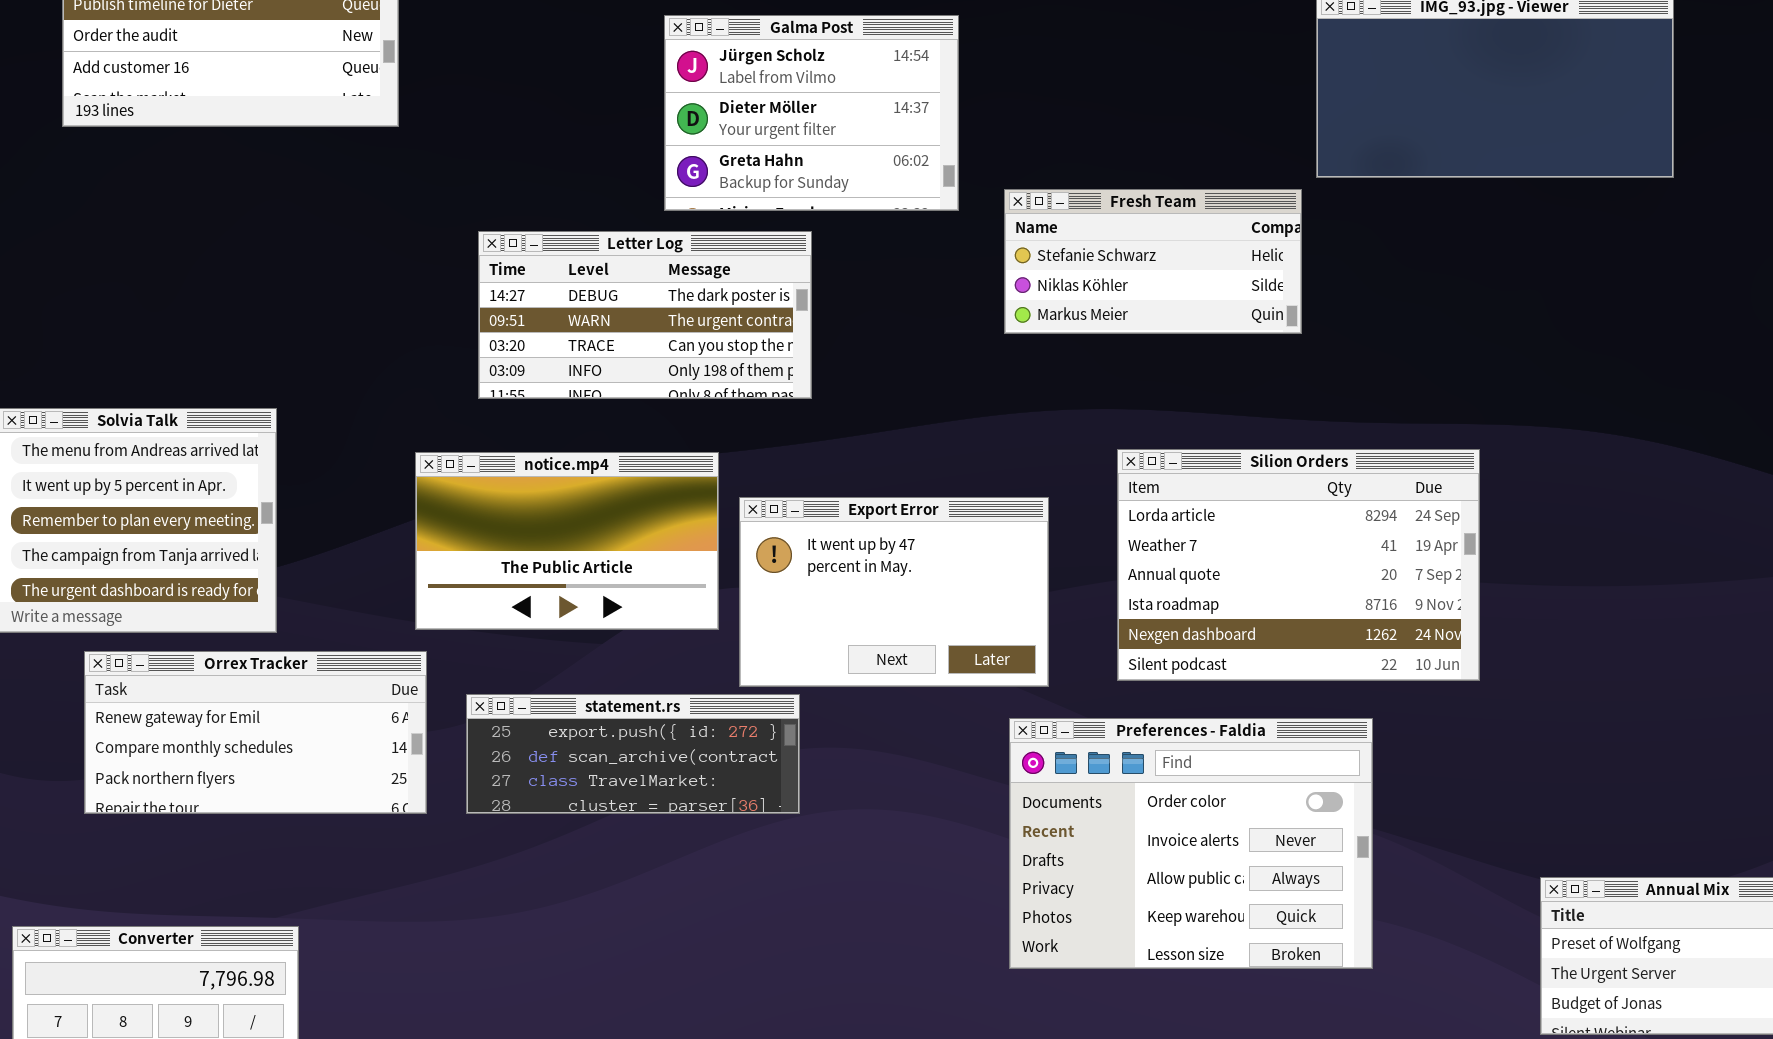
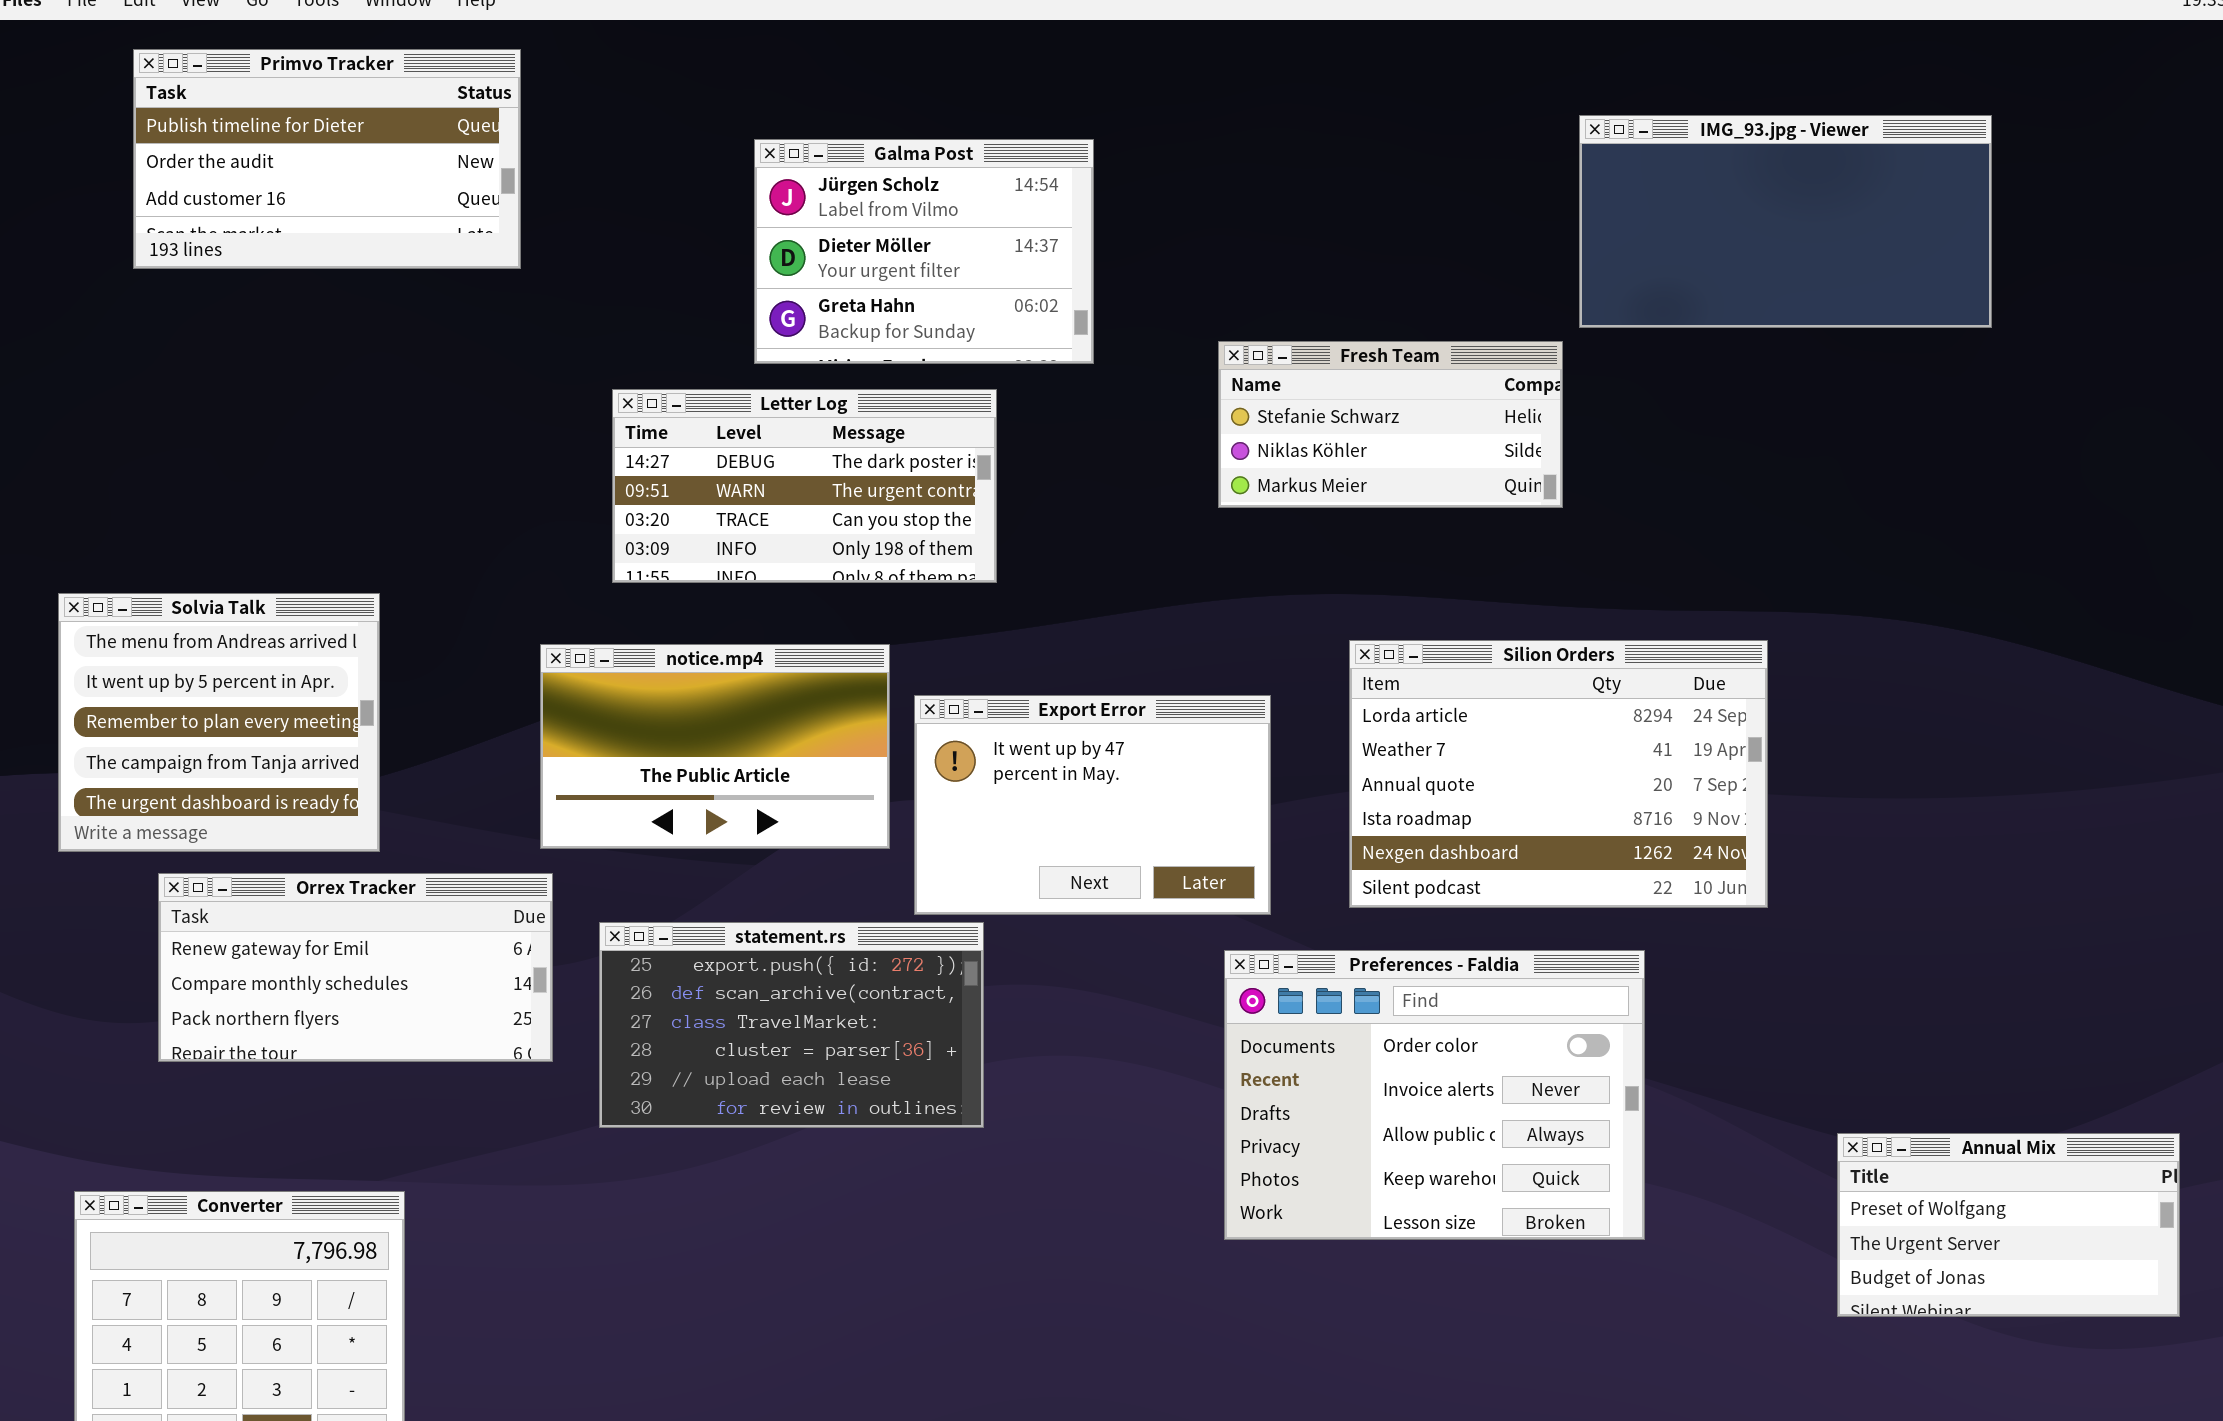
Galma Post: [664,15,959,211] -> [754,139,1094,364], moved
statement.rs: [466,694,800,814] -> [599,922,984,1128], resized

